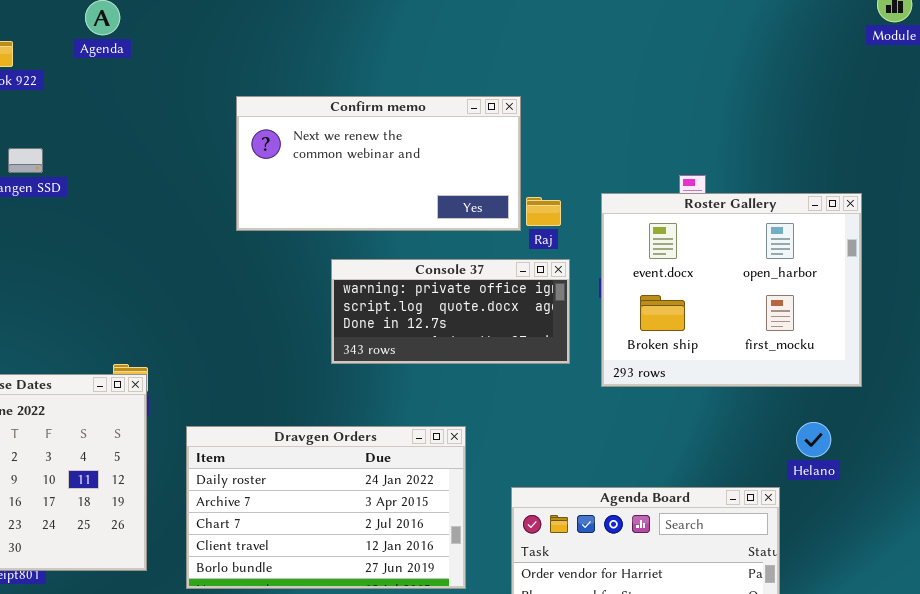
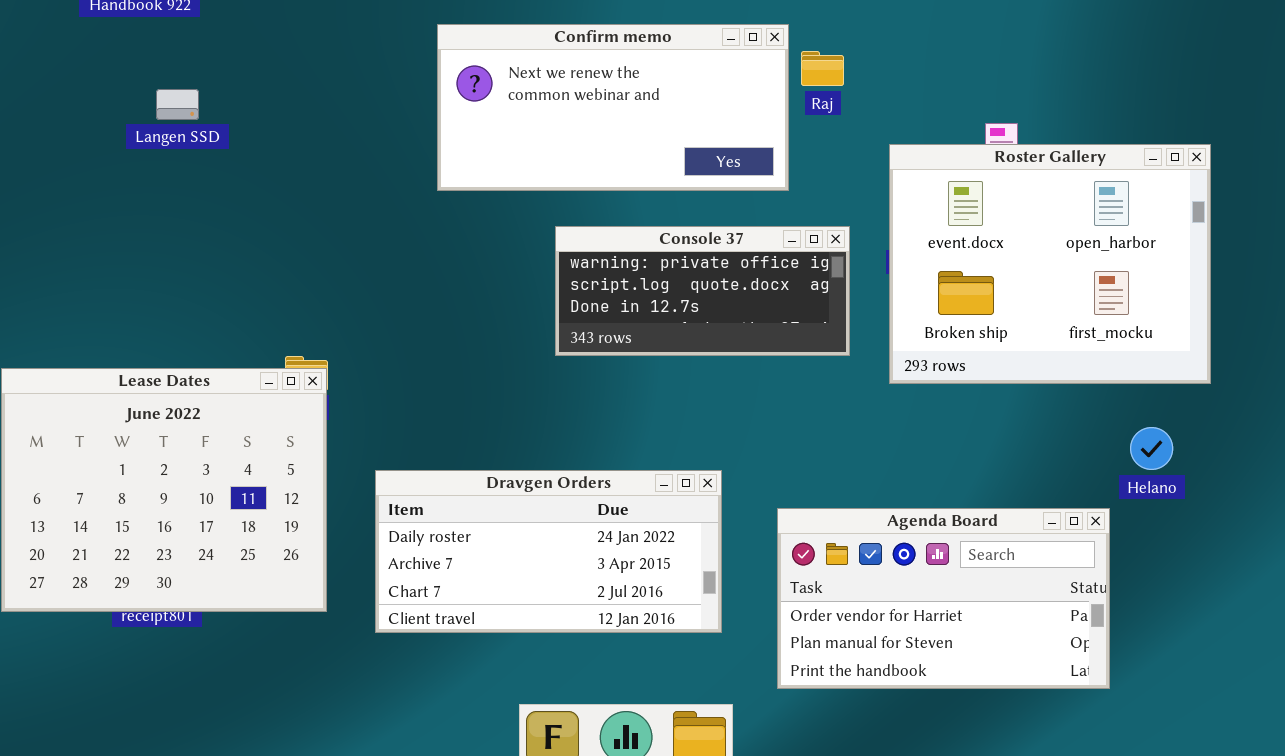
Raj: [526,197,561,226] -> [801,51,844,86], moved
Dravgen Orders: [186,426,466,589] -> [375,470,722,633], resized

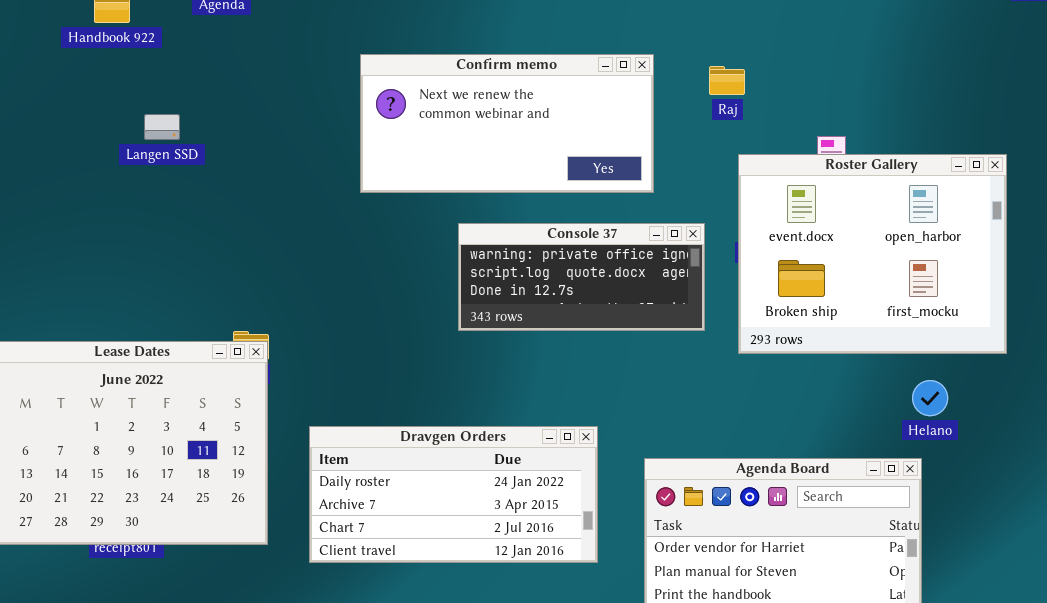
Raj: [801,51,844,86] -> [709,66,745,95], moved
Langen SSD: [156,89,199,120] -> [144,114,180,140], moved
Helano: [1130,427,1173,470] -> [912,380,948,416], moved

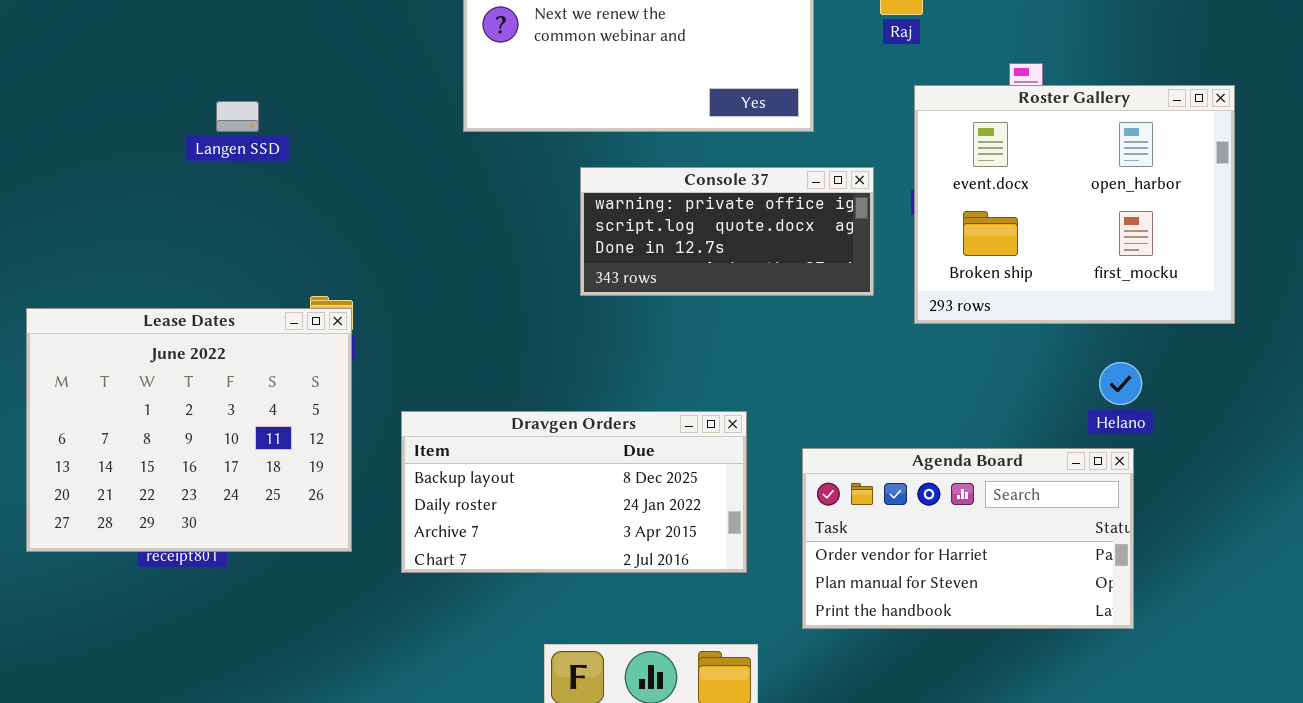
Langen SSD: [144,114,180,140] -> [216,101,259,132], moved
Helano: [912,380,948,416] -> [1099,362,1142,405], moved
Dravgen Orders: [309,426,598,563] -> [401,411,747,573], scrolled up 1 row

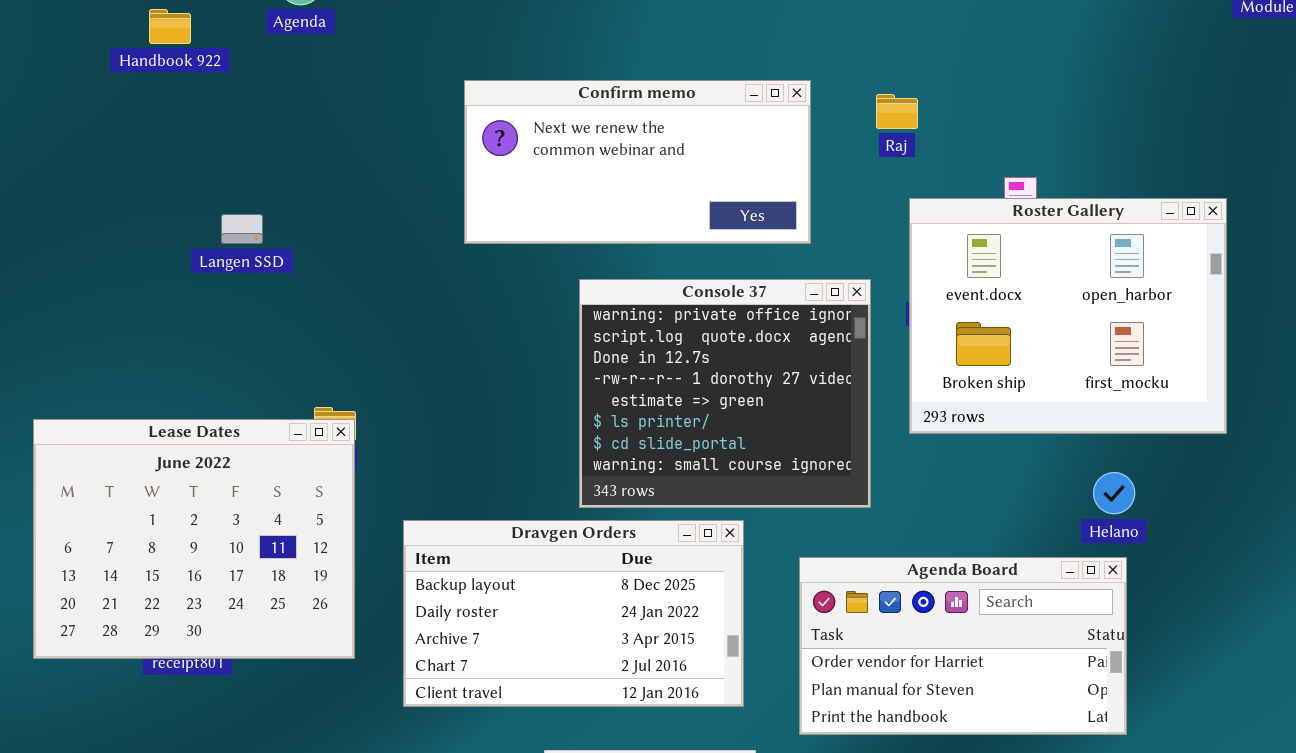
Console 37: [580,167,874,296] -> [579,279,871,508], resized
Dravgen Orders: [401,411,747,573] -> [403,520,744,707], resized

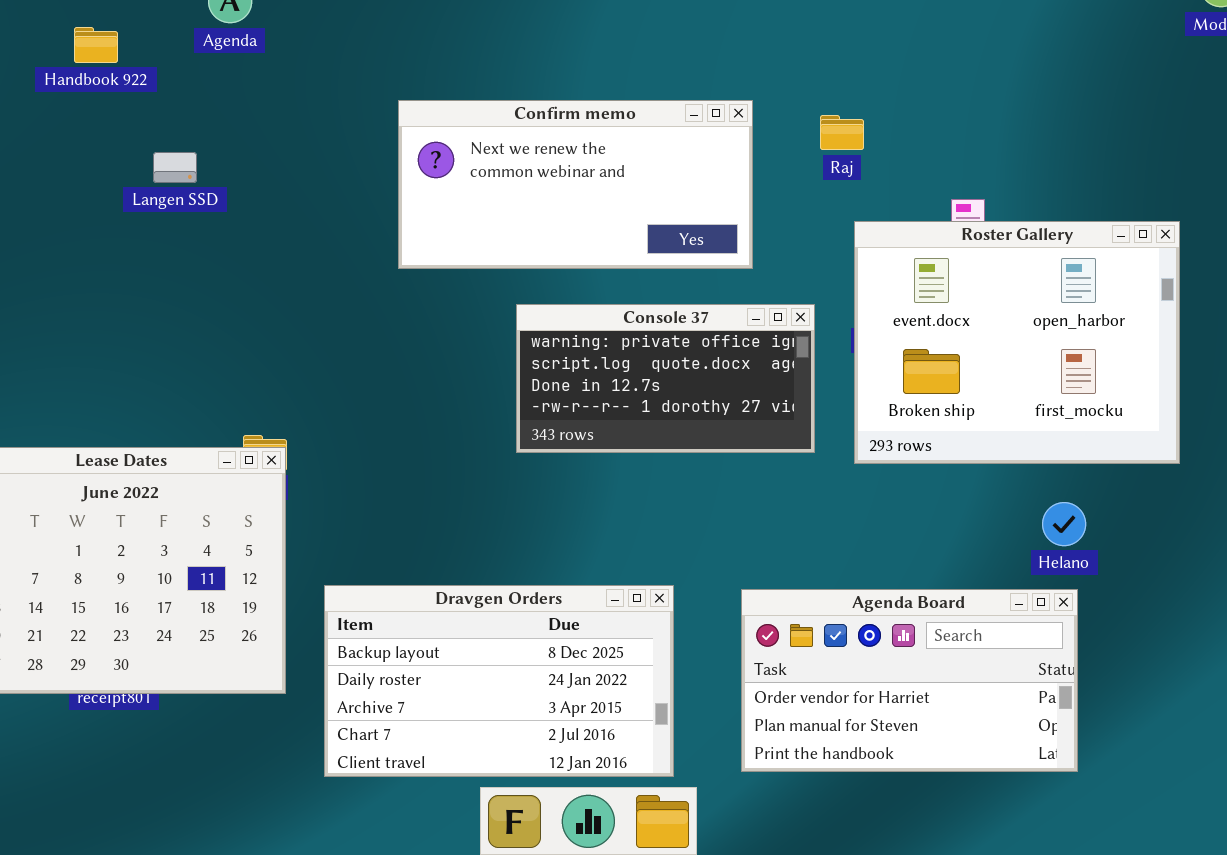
Langen SSD: [221,214,263,244] -> [153,152,197,183], moved
Console 37: [579,279,871,508] -> [516,304,815,453], resized
Dravgen Orders: [403,520,744,707] -> [324,585,674,777], moved

